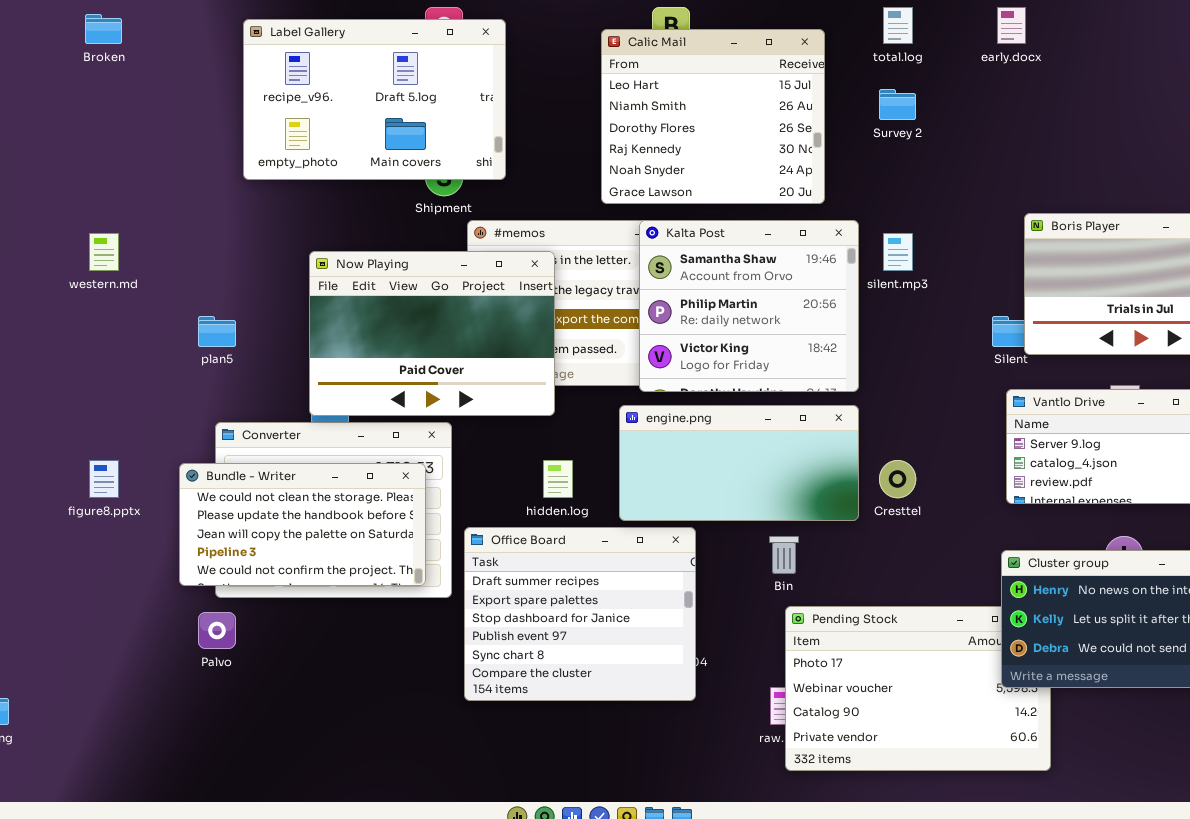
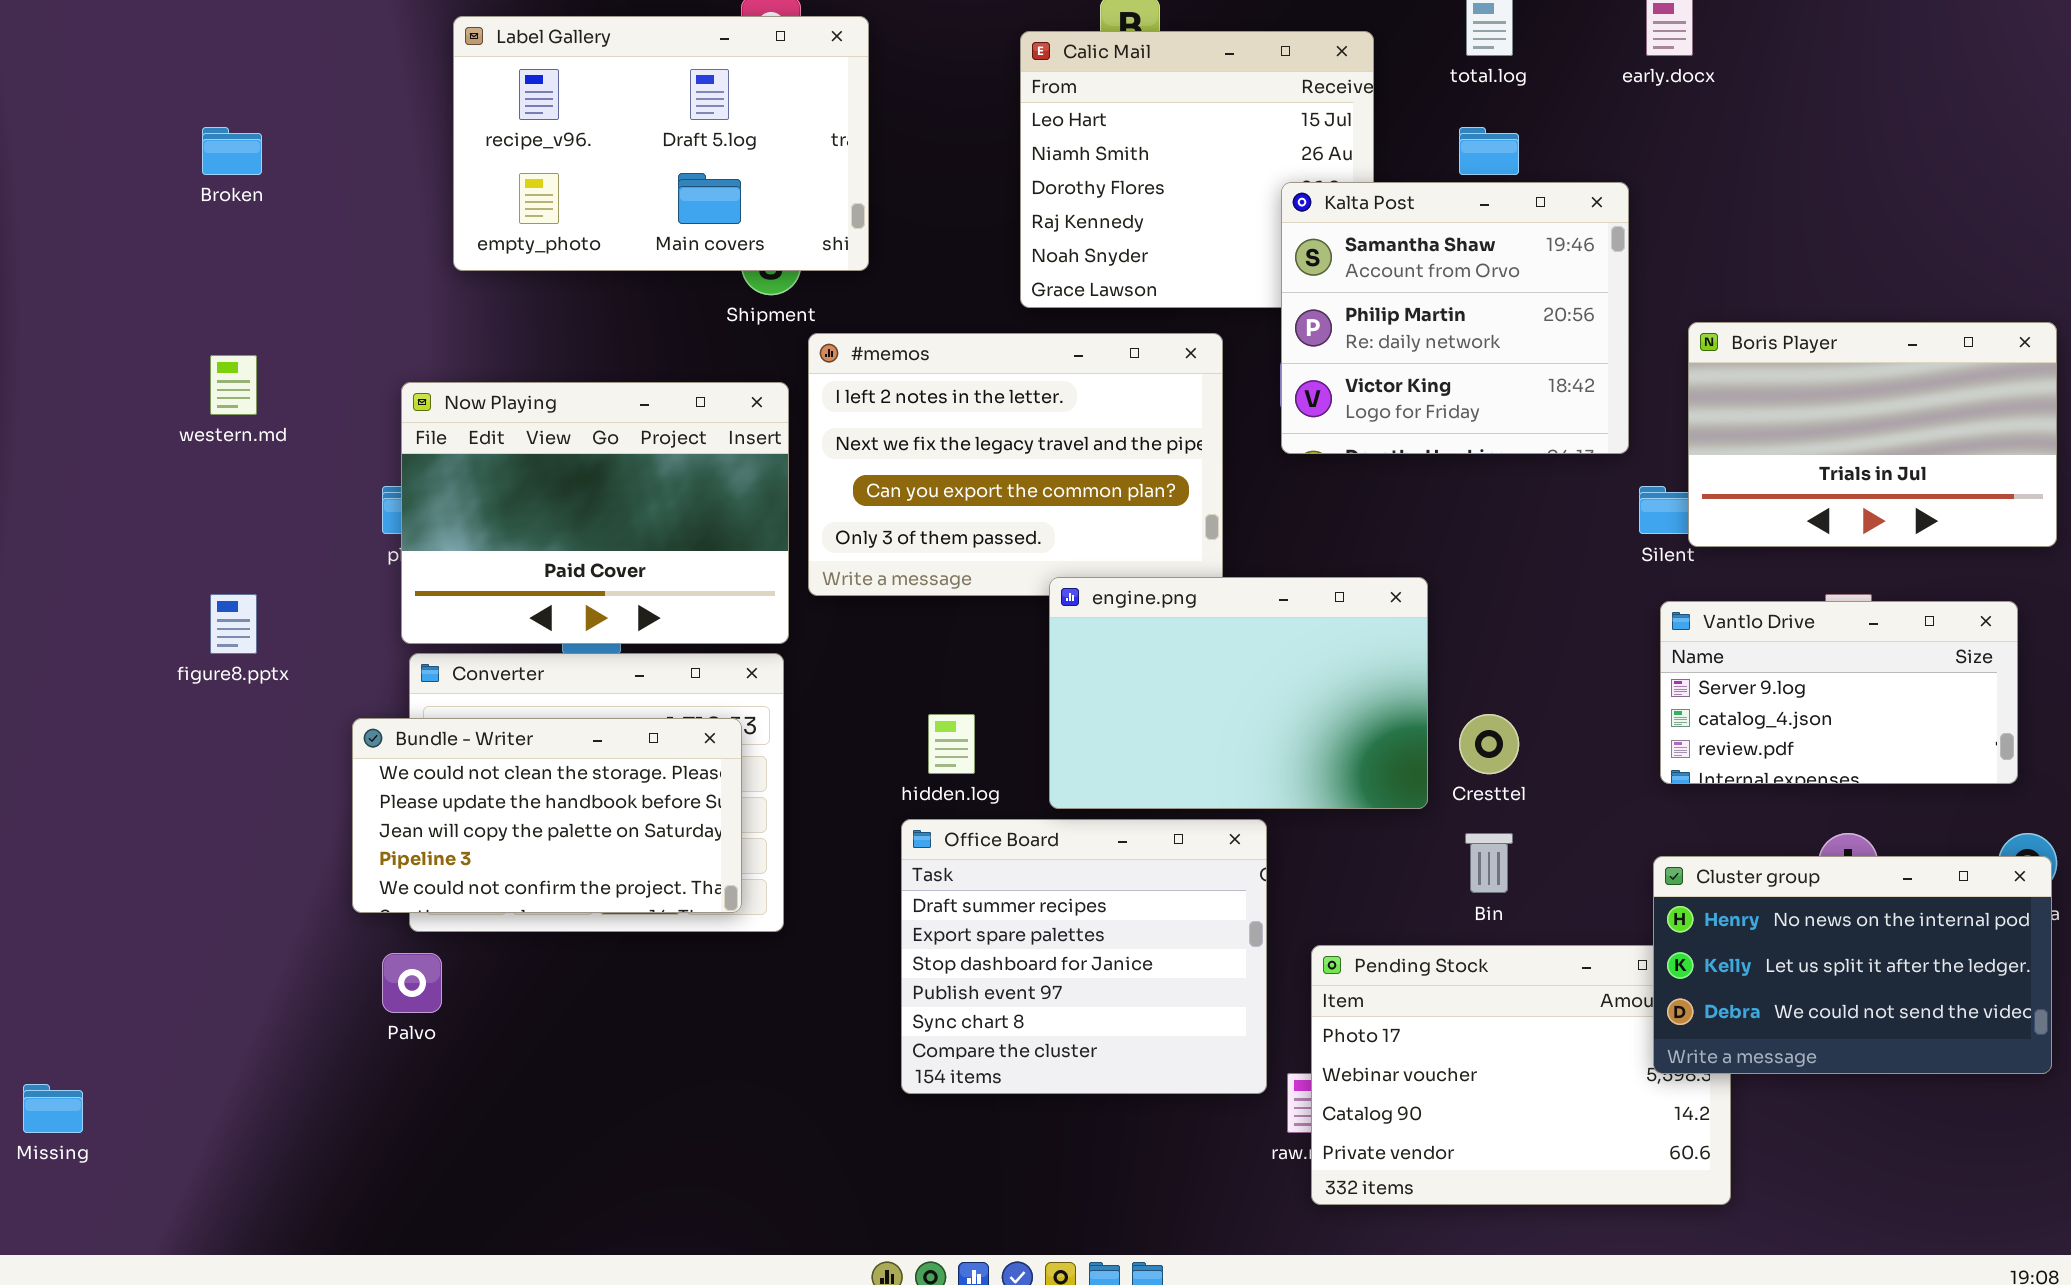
Broken: [85,14,122,44] -> [202,127,262,175], moved
Kalta Post: [639,220,859,392] -> [1281,182,1629,454], moved
Now Playing: [309,251,555,416] -> [401,382,789,644], moved
engine.png: [619,405,859,521] -> [1049,577,1428,809], resized
figure8.pptx: [89,460,119,498] -> [210,594,257,654], moved
Office Board: [464,527,696,701] -> [901,819,1267,1094], moved
Bin: [769,536,799,574] -> [1465,833,1513,893], moved

